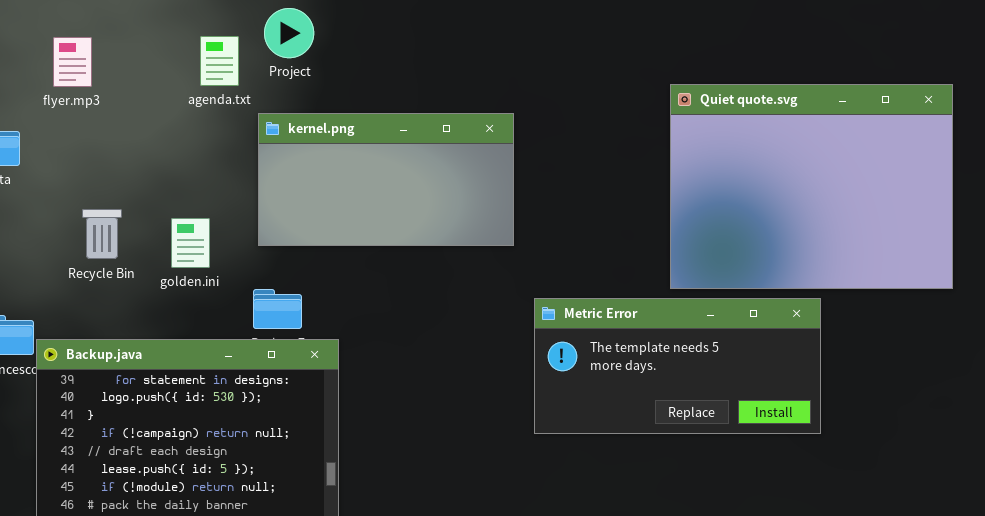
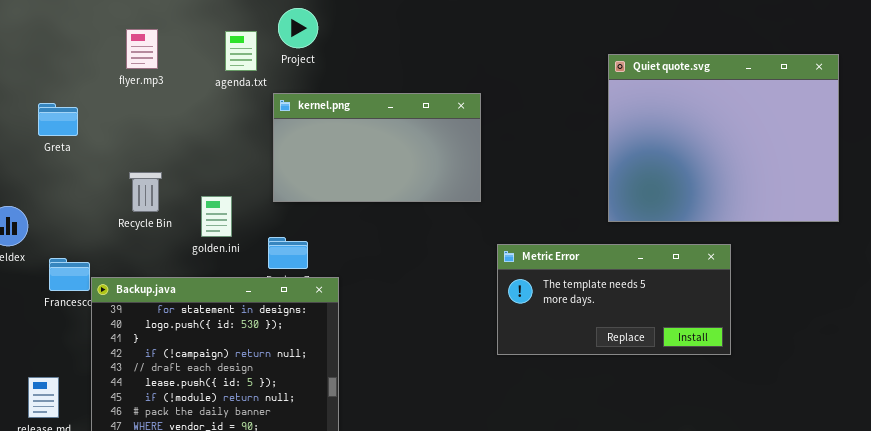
flyer.mp3: [53,37,92,87] -> [126,29,158,69], moved
Quiet quote.svg: [670,84,953,289] -> [608,54,839,222], moved
golden.ini: [171,218,210,268] -> [201,196,232,237], moved

